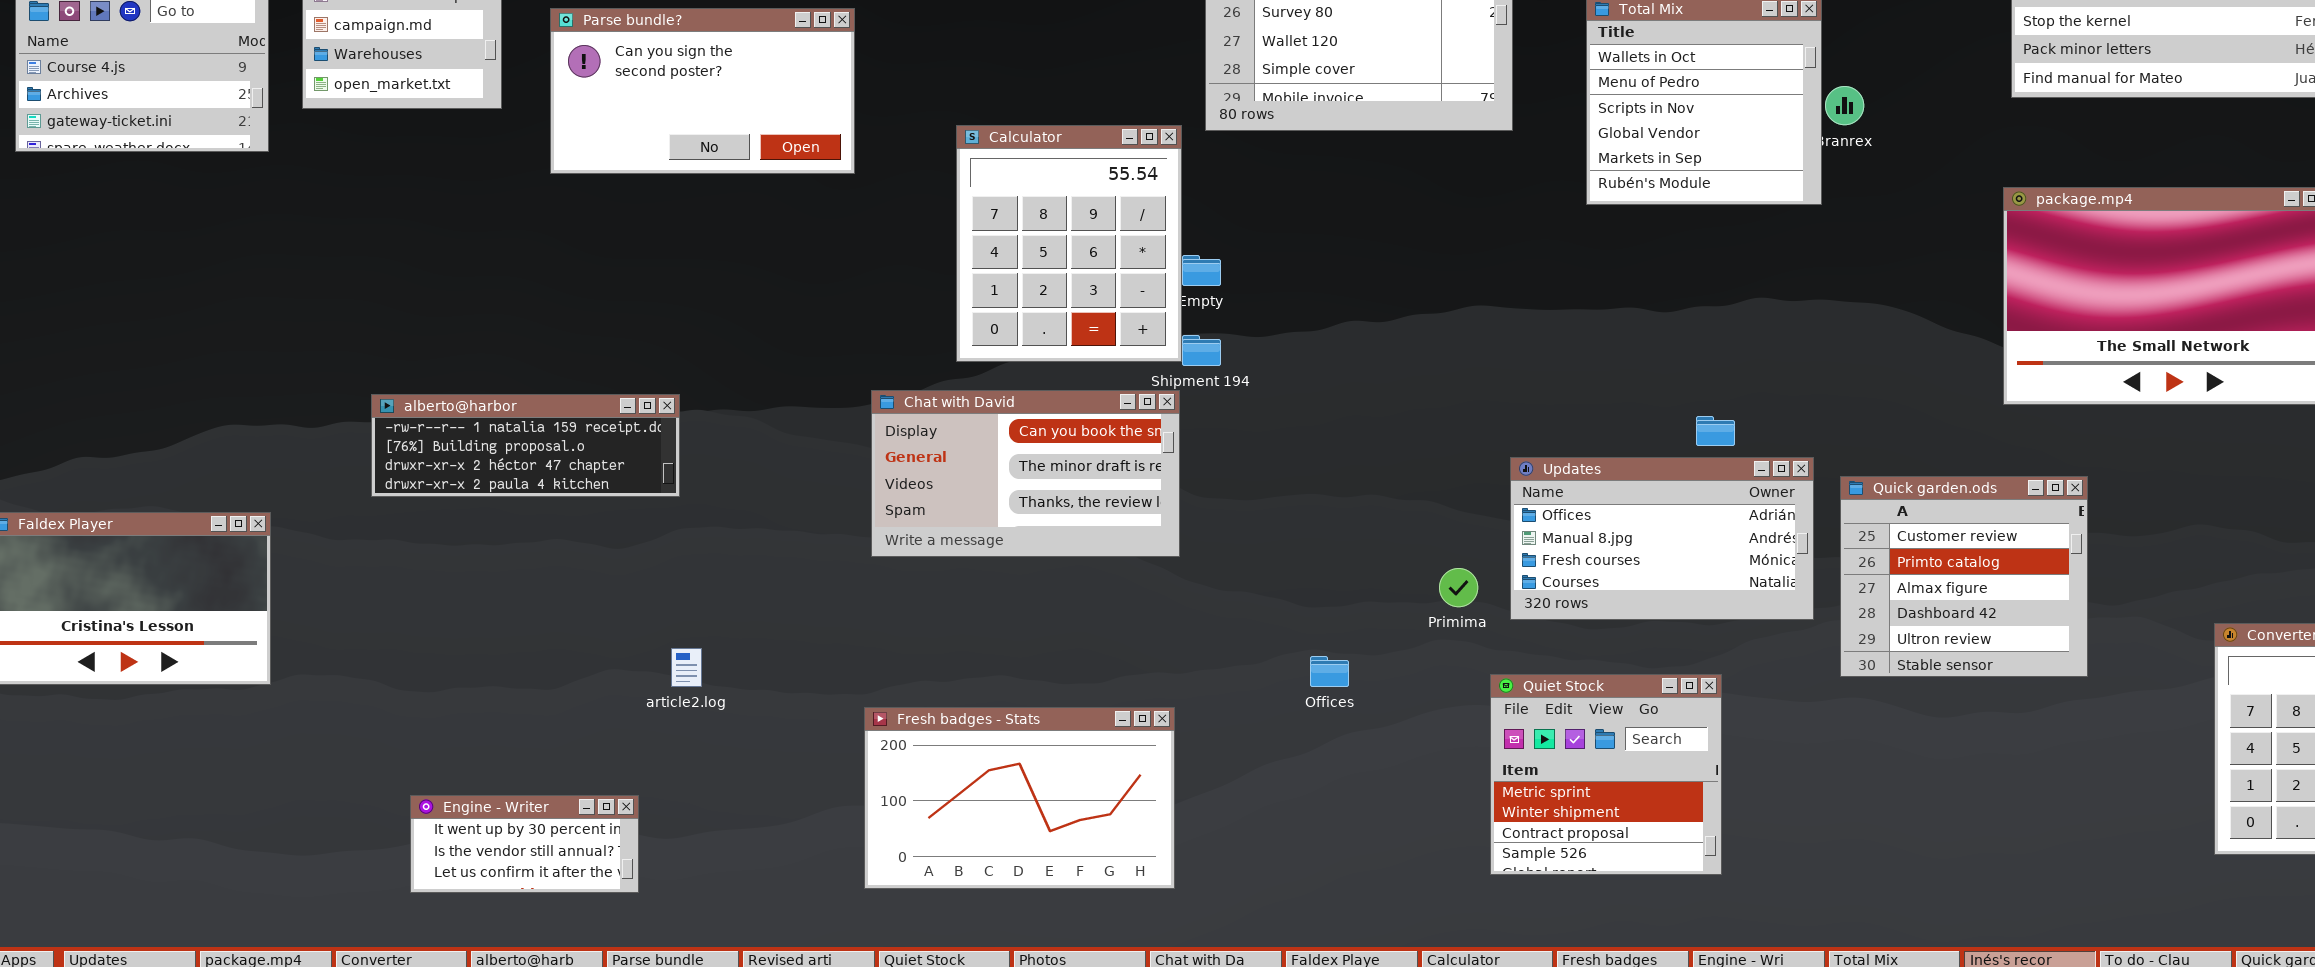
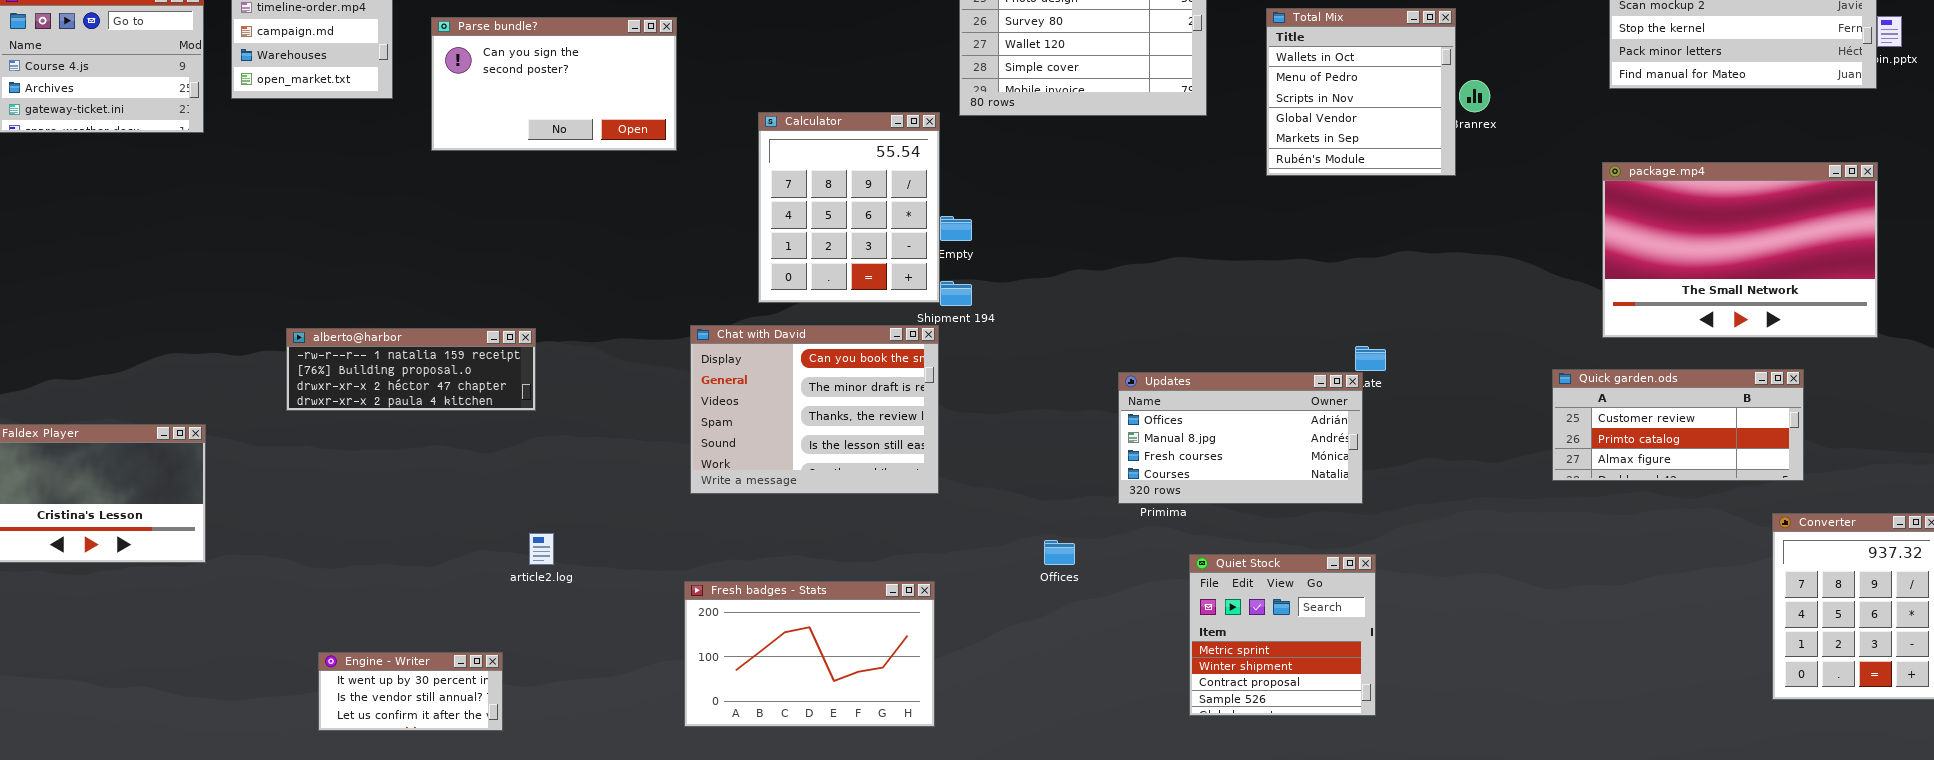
Chat with David: [871,390,1180,557] -> [690,325,939,494], resized
Updates: [1510,457,1814,620] -> [1118,372,1363,504], moved
Quick garden.ods: [1840,476,2088,677] -> [1552,369,1804,481], moved, resized

